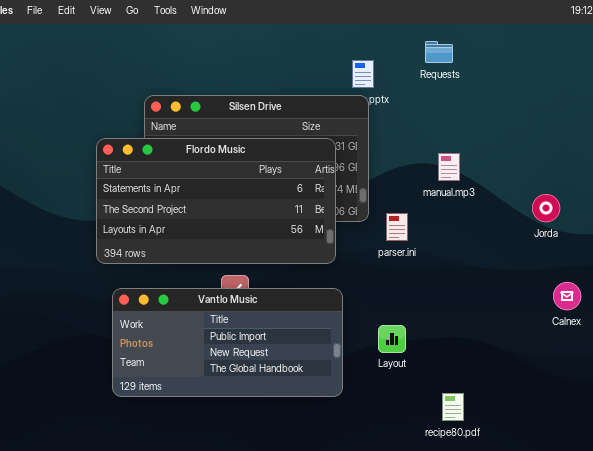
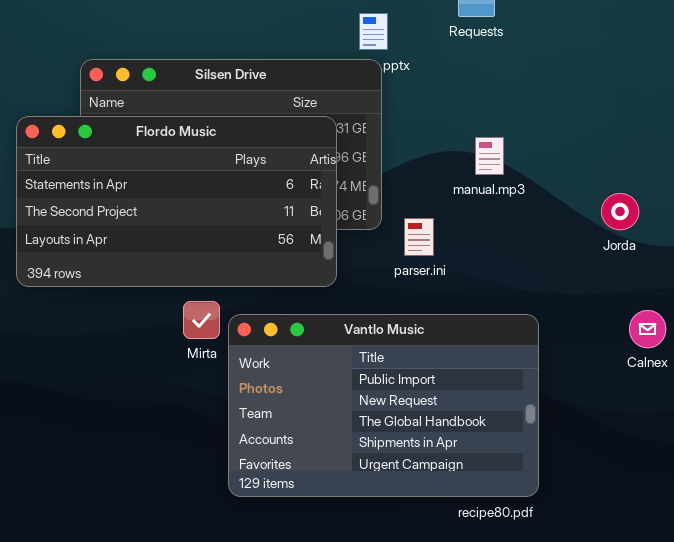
Vantlo Music: [112,288,343,397] -> [228,314,539,497], moved, resized

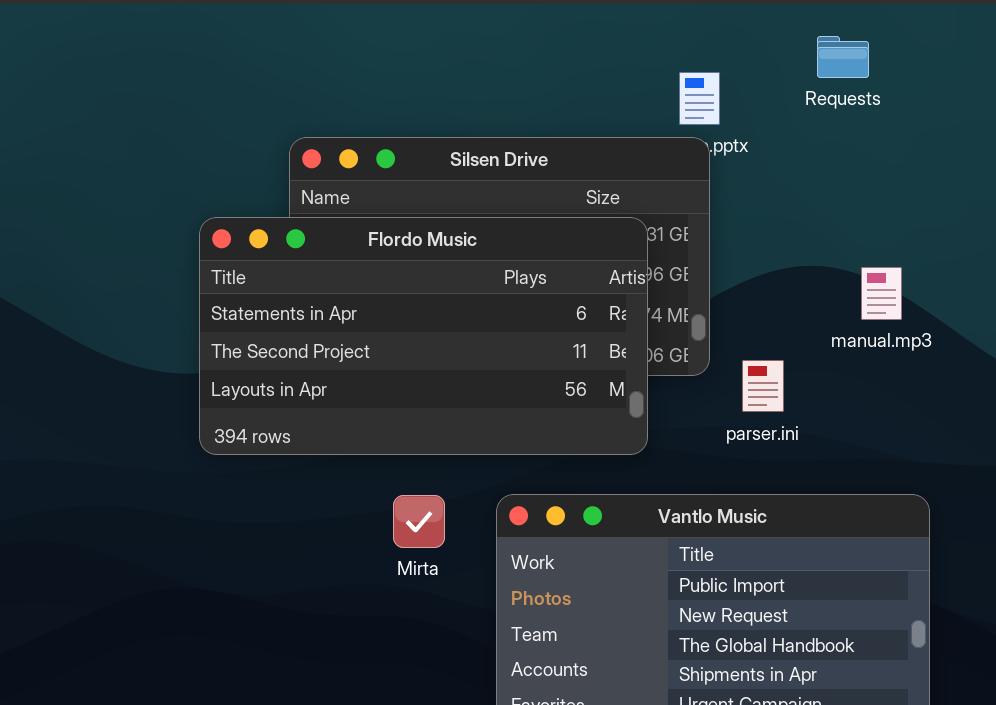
manual.mp3: [475,137,504,175] -> [861,267,902,320], moved
Mirta: [183,301,220,339] -> [393,495,445,548], moved

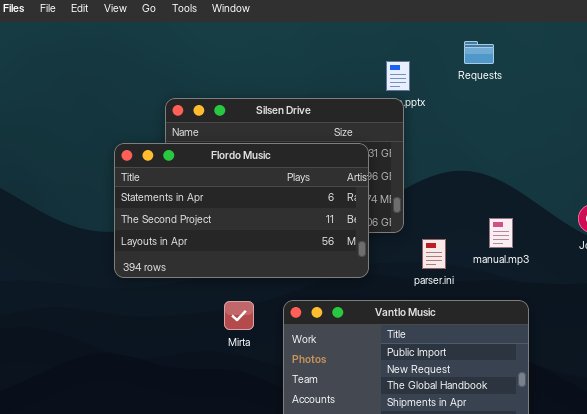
manual.mp3: [861,267,902,320] -> [489,218,513,248], moved
parser.ini: [742,360,784,412] -> [422,239,446,269], moved

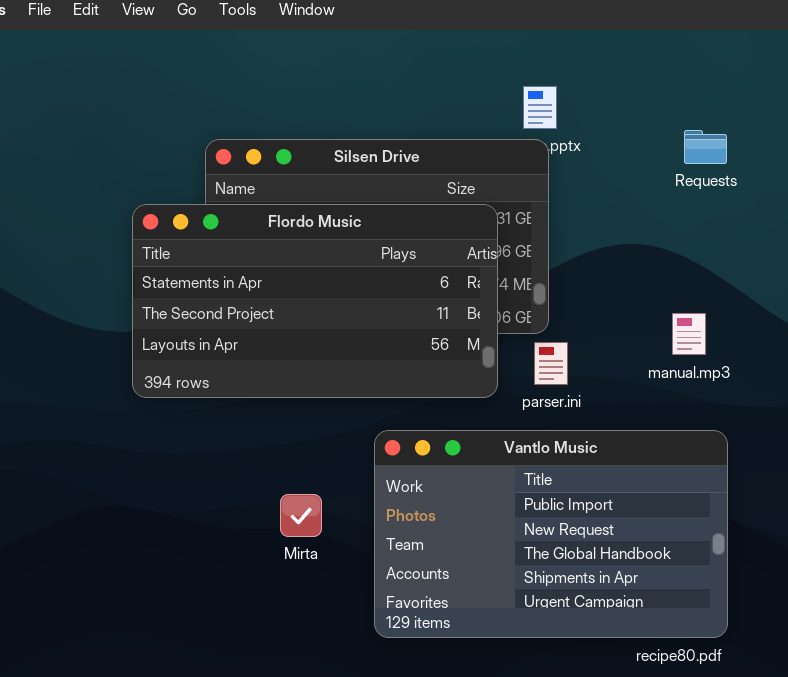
Requests: [464,41,494,64] -> [684,130,727,164], moved
parser.ini: [422,239,446,269] -> [534,342,568,385], moved
Mirta: [224,301,254,330] -> [280,494,322,537], moved

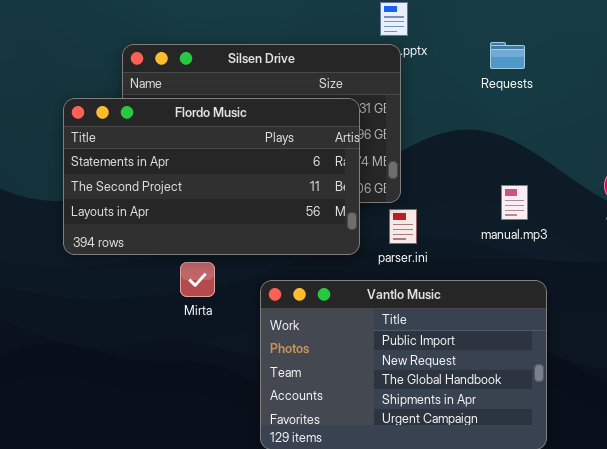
Requests: [684,130,727,164] -> [490,42,525,69], moved
Mirta: [280,494,322,537] -> [180,262,215,297], moved

